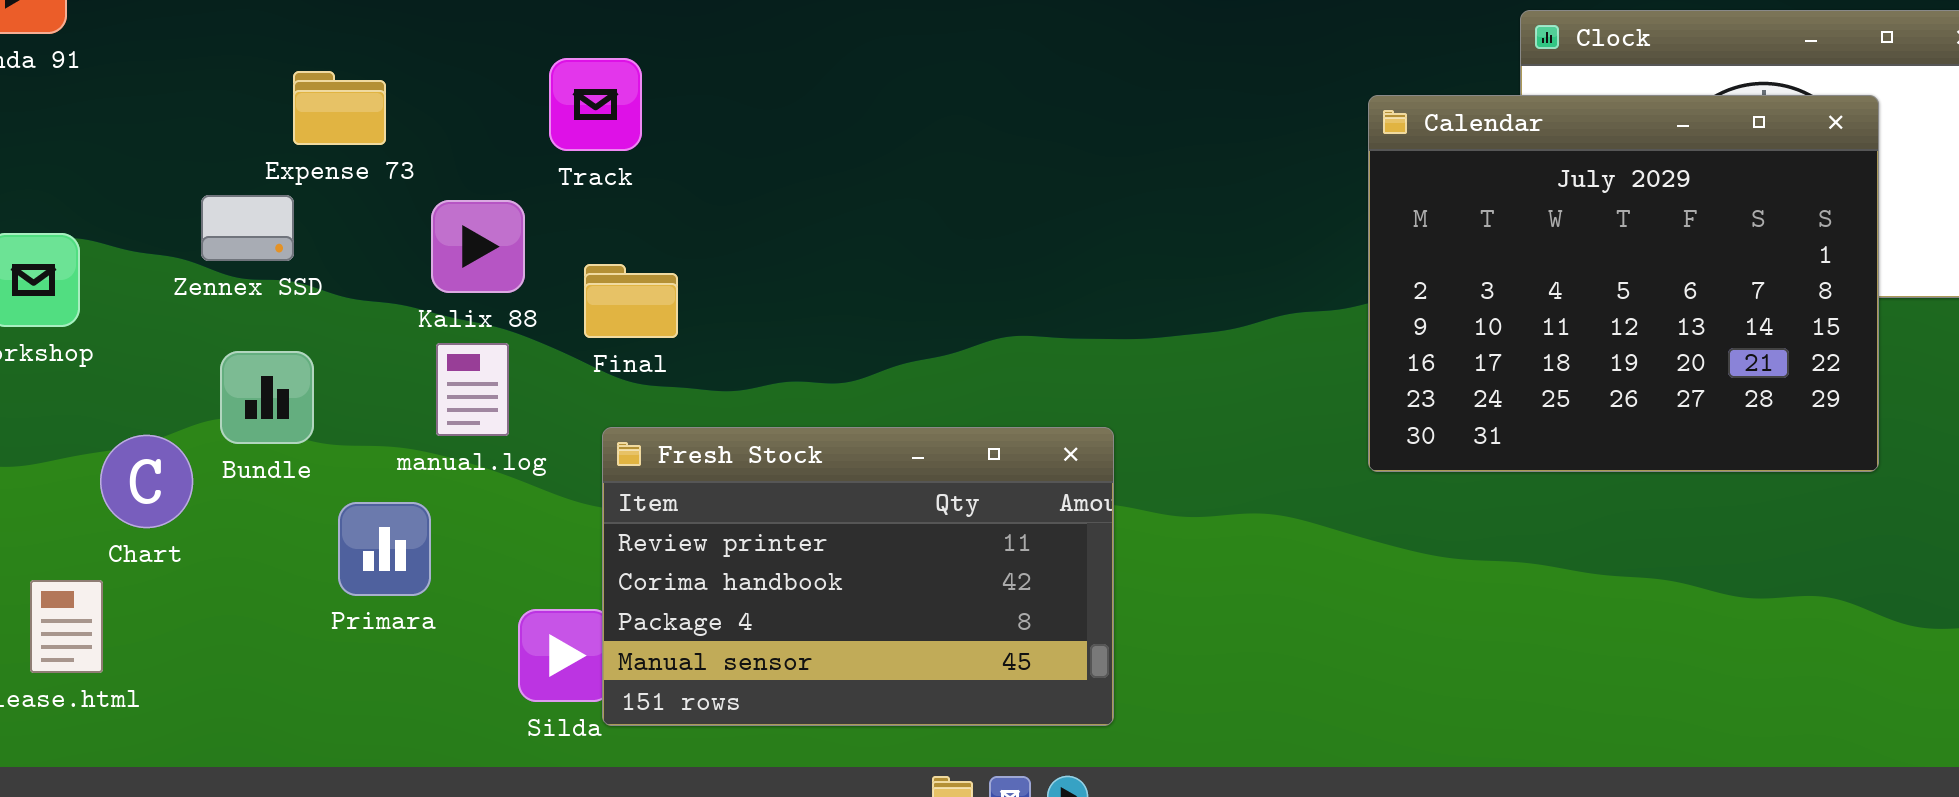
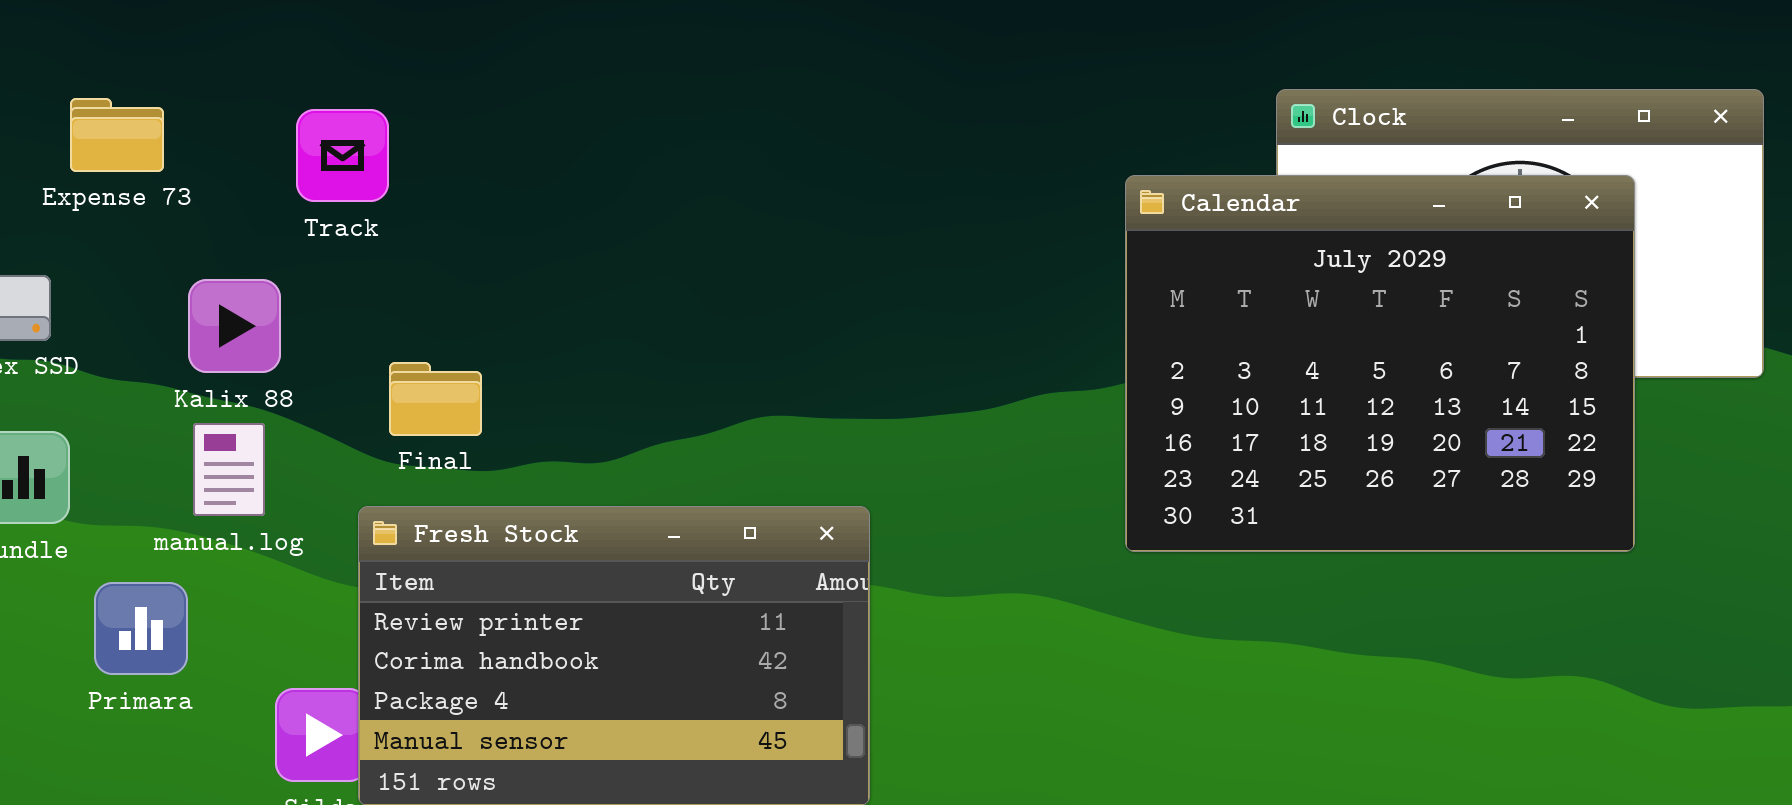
Track: [549,58,642,151] -> [296,109,389,202], moved
Expense 73: [293,71,386,145] -> [70,98,164,172], moved
Final: [584,264,678,338] -> [389,362,482,436], moved

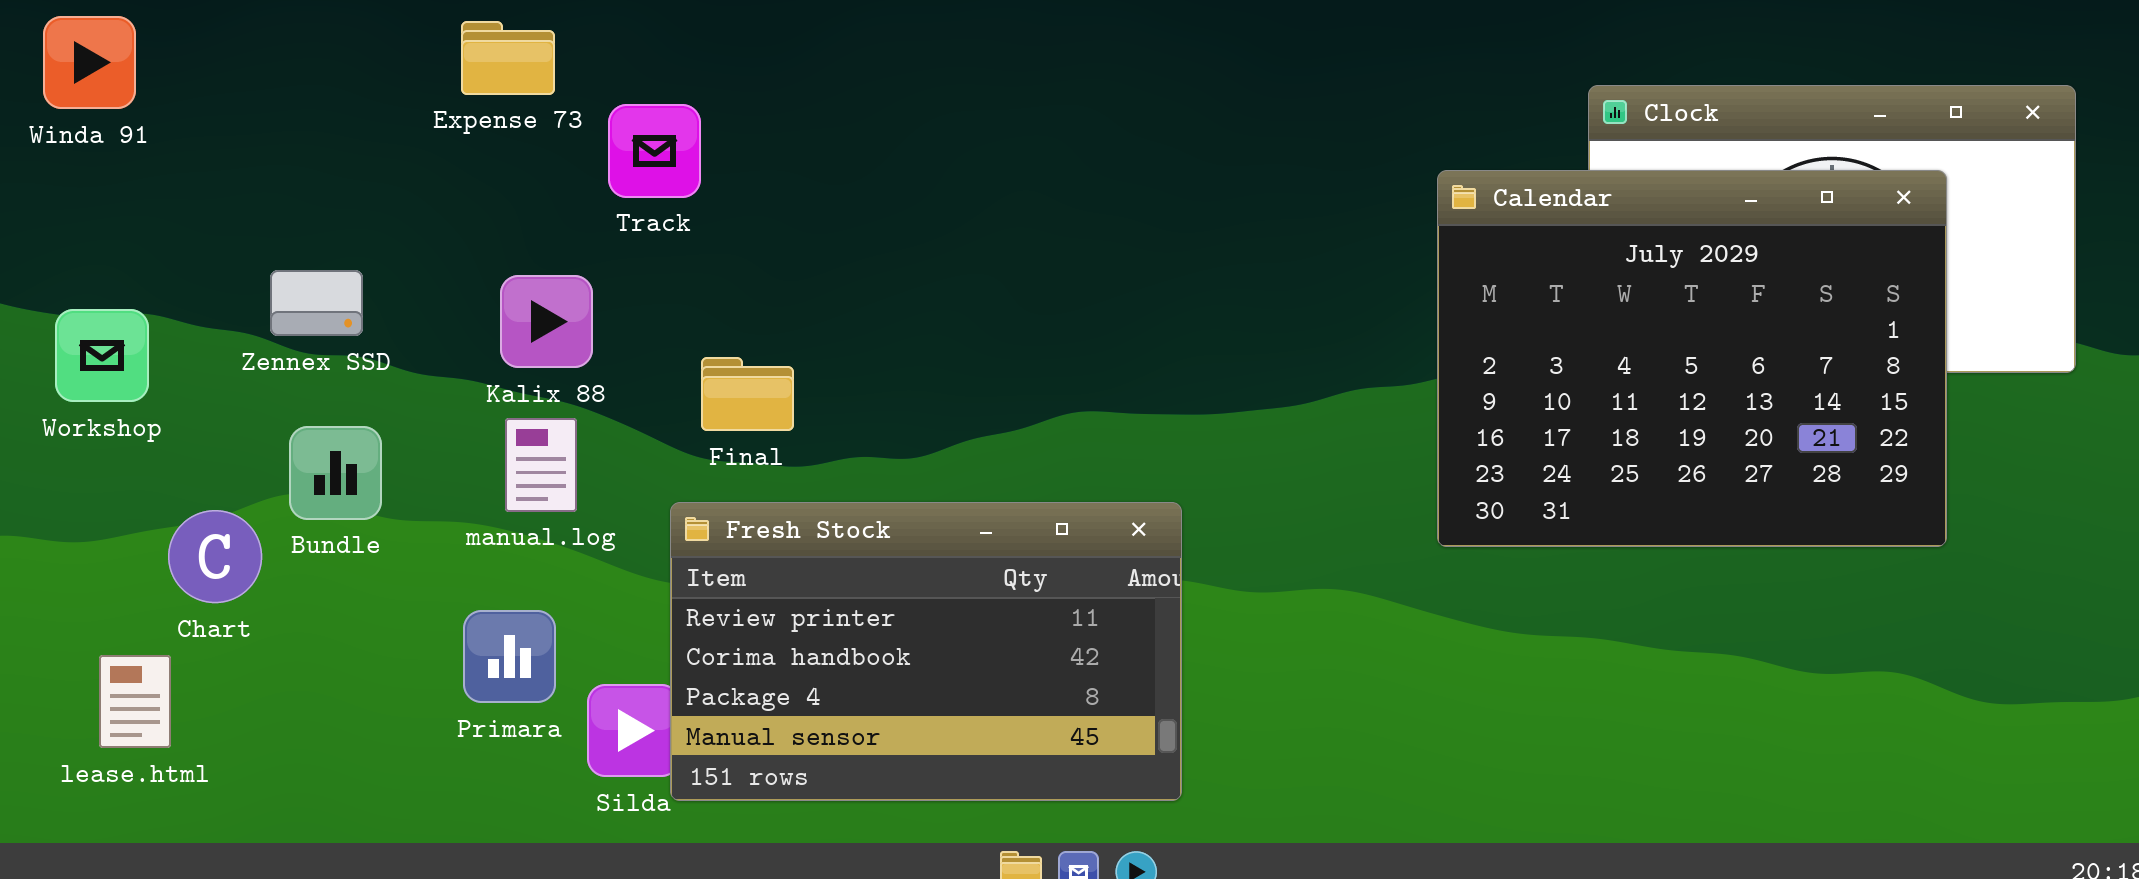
Expense 73: [70,98,164,172] -> [461,21,555,95], moved
Primara: [94,582,188,675] -> [463,610,556,703], moved

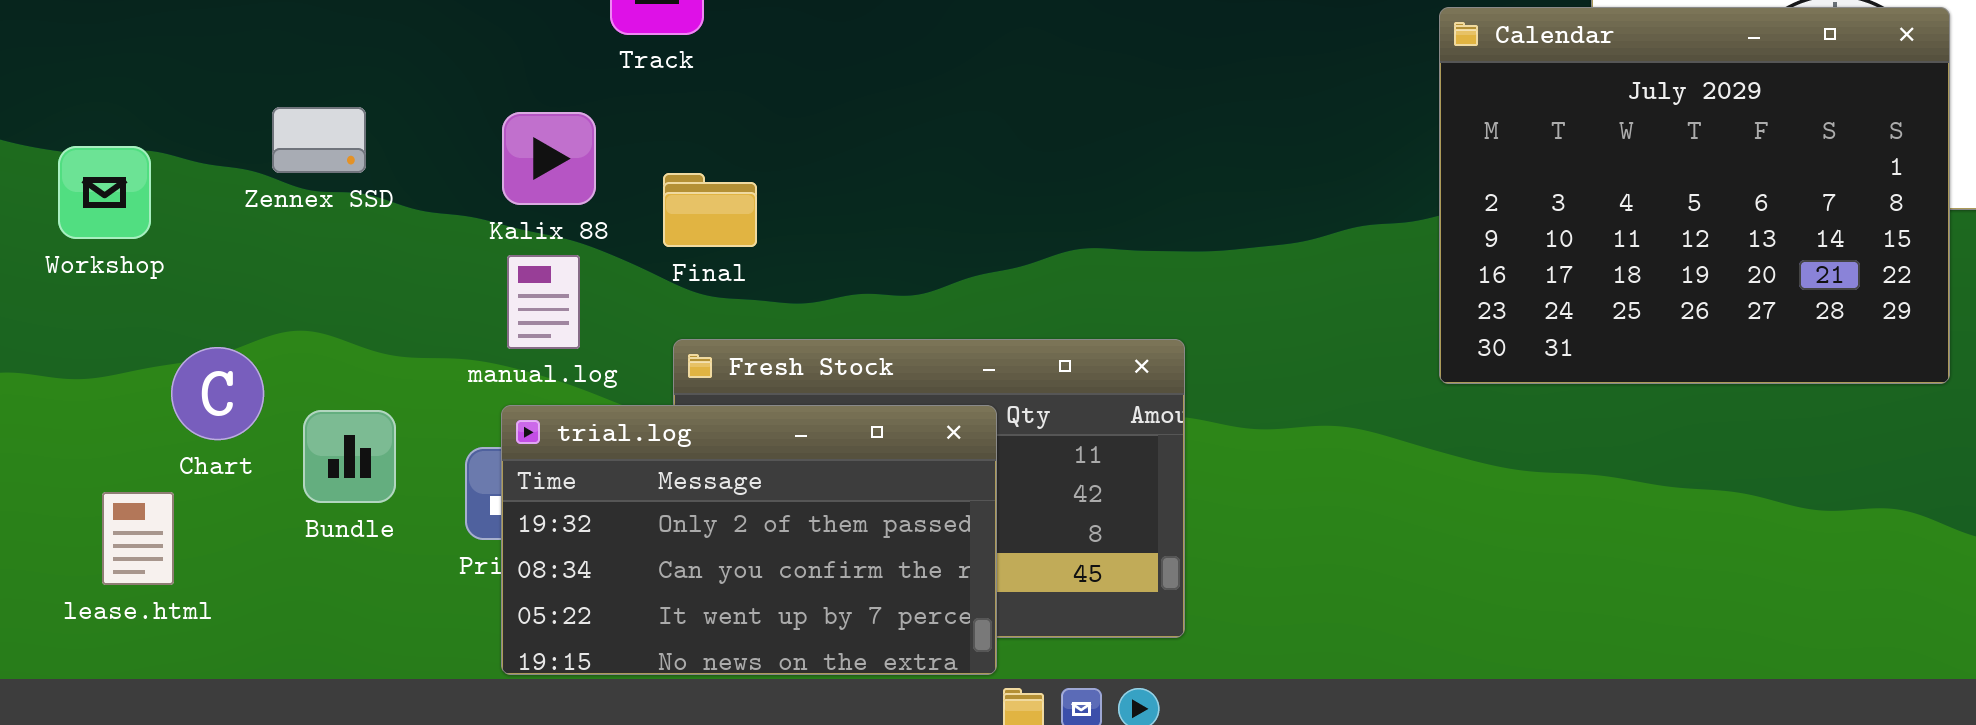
Final: [701,357,794,431] -> [663,173,757,247], moved
Bundle: [289,426,382,520] -> [303,410,396,503], moved
trial.log: none -> [501,405,997,675], opened

